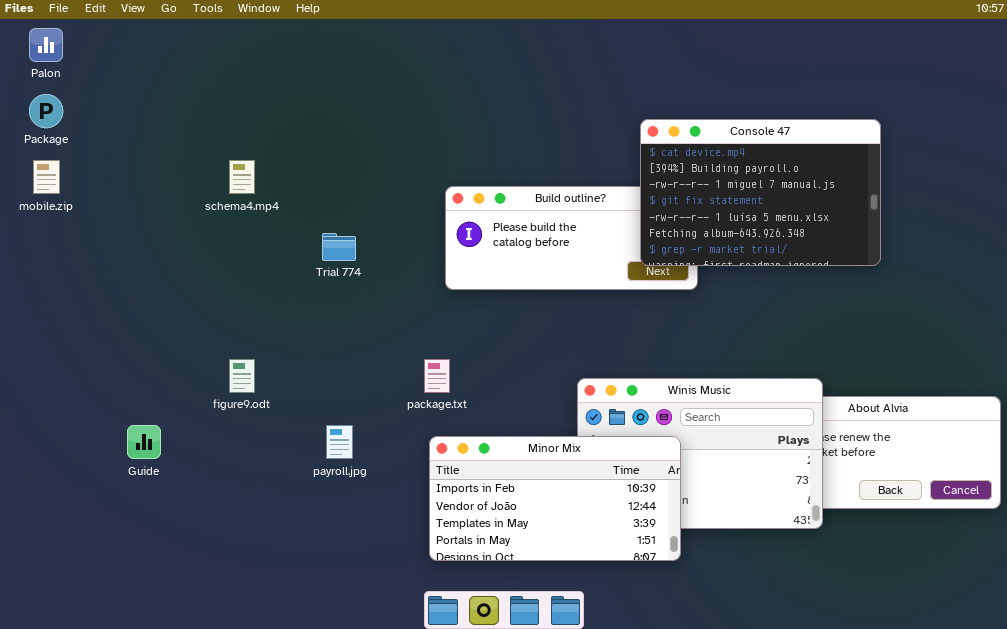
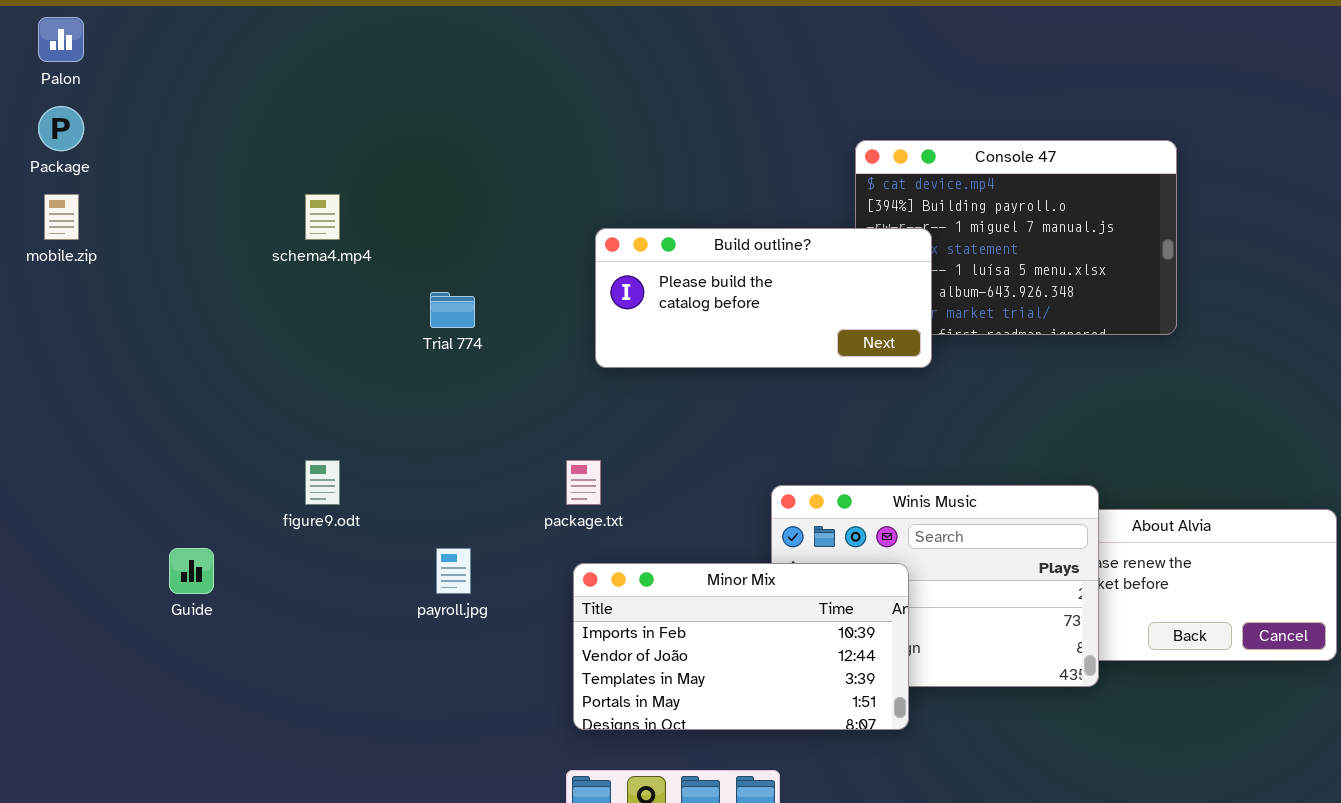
Build outline?: [445,186,698,290] -> [595,228,932,368], raised

